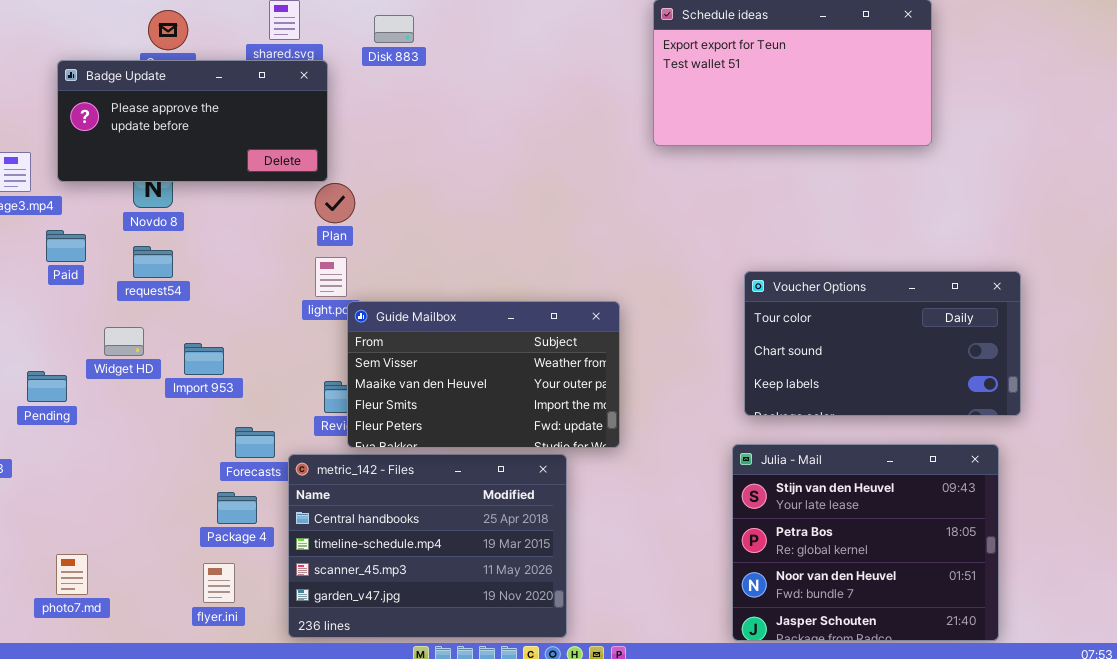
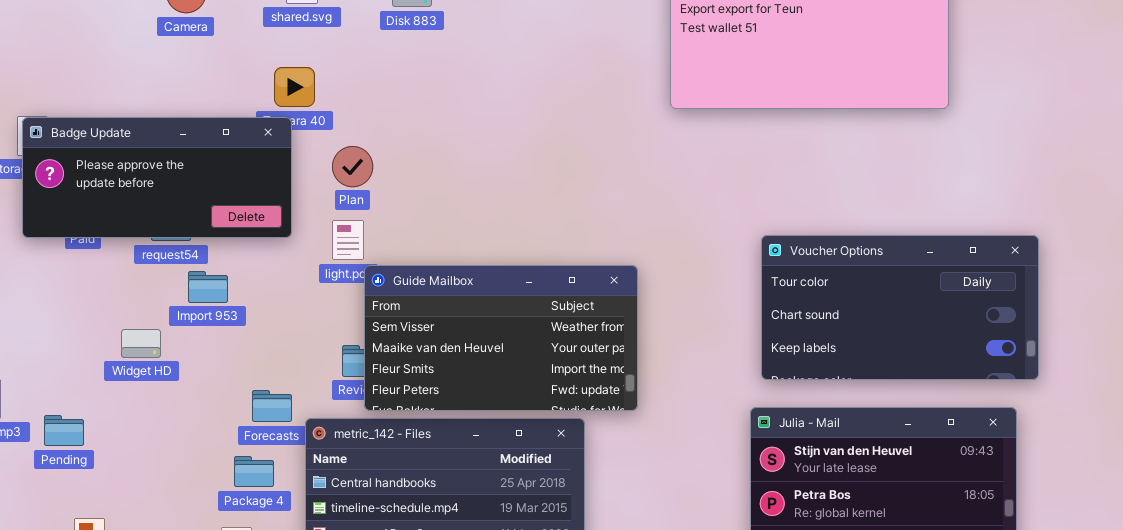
Badge Update: [57,60,328,182] -> [22,117,292,238], moved
Widget HD: [104,327,144,356] -> [121,329,161,358], moved
Import 953: [184,343,224,375] -> [188,271,228,303], moved
Pending: [27,371,67,402] -> [44,415,84,446], moved

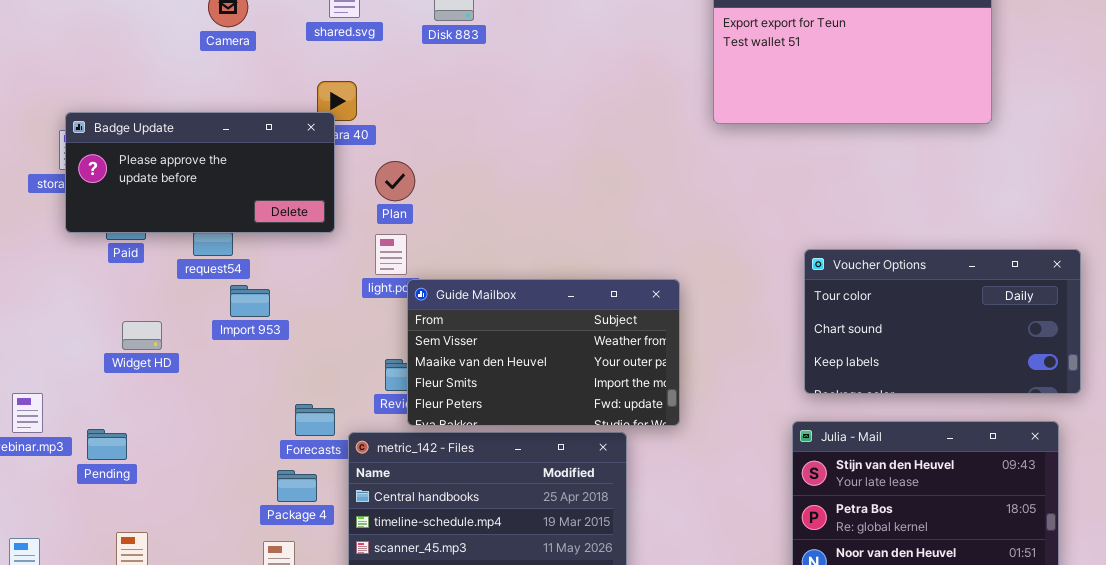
Badge Update: [22,117,292,238] -> [65,112,335,233], moved
Widget HD: [121,329,161,358] -> [122,321,162,350], moved

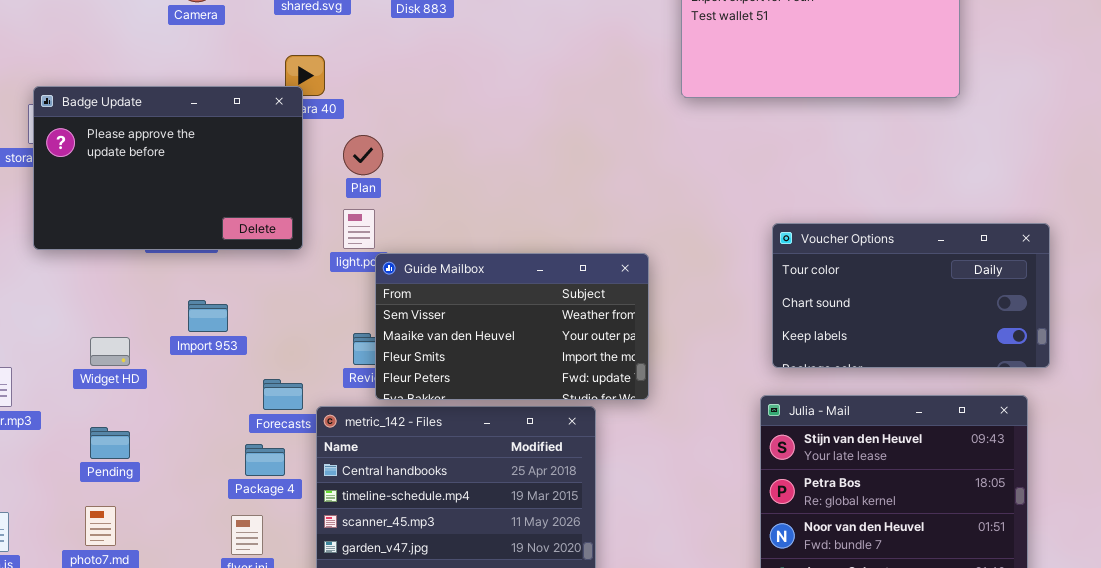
Badge Update: [65,112,335,233] -> [33,86,303,250], resized
Import 953: [230,285,270,317] -> [188,300,228,332], moved
Widget HD: [122,321,162,350] -> [90,337,130,366], moved
Pending: [87,429,127,460] -> [90,427,130,459], moved

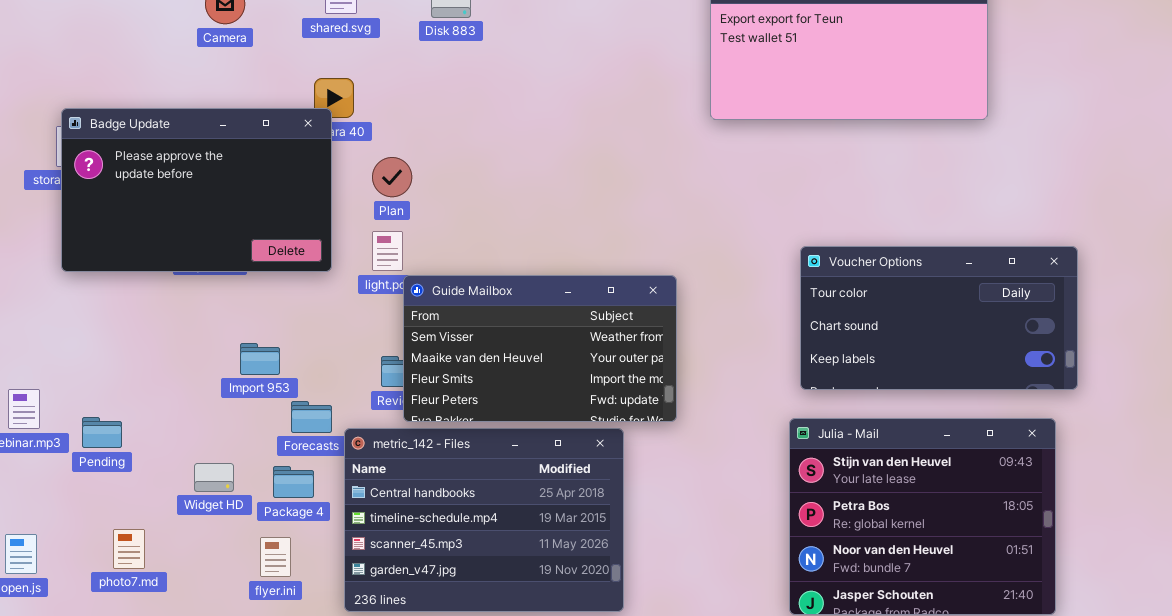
Import 953: [188,300,228,332] -> [240,343,280,375], moved
Widget HD: [90,337,130,366] -> [194,463,234,492], moved
Pending: [90,427,130,459] -> [82,417,122,448], moved

